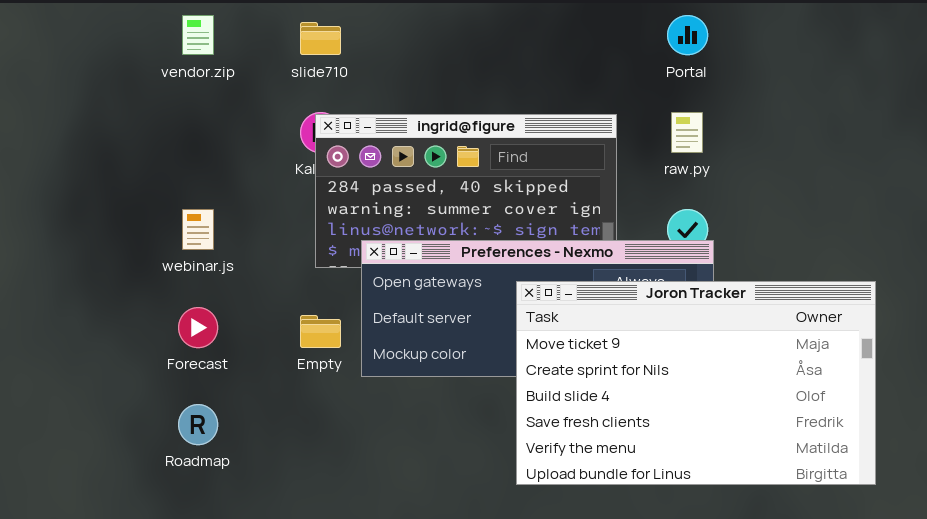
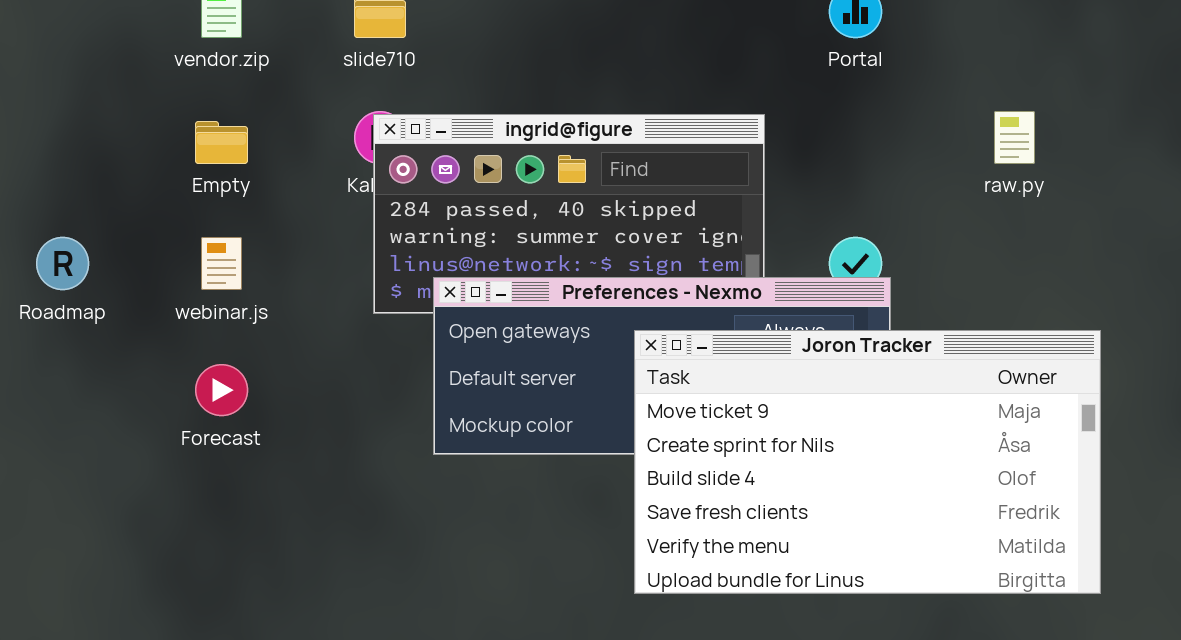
raw.py: [671,112,703,153] -> [994,111,1035,164], moved
Empty: [300,315,341,348] -> [195,121,248,164], moved
Roadmap: [178,404,218,445] -> [36,237,89,290], moved

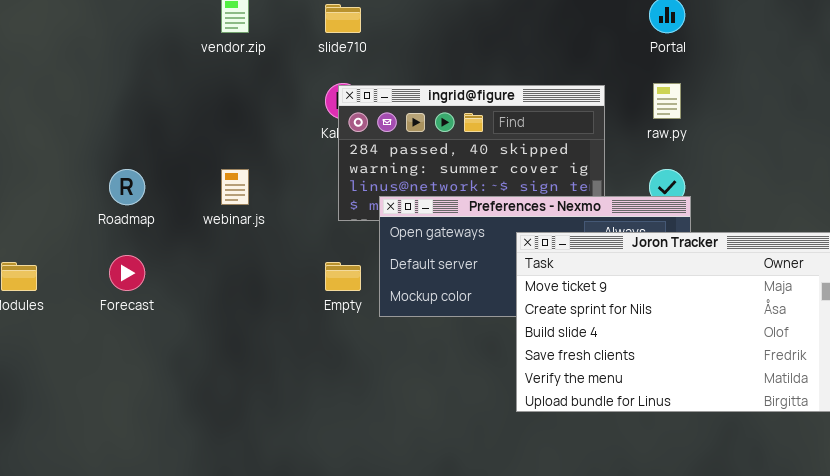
raw.py: [994,111,1035,164] -> [653,83,681,119], moved
Empty: [195,121,248,164] -> [325,262,361,291], moved
Forecast: [195,364,248,416] -> [109,255,145,291], moved

